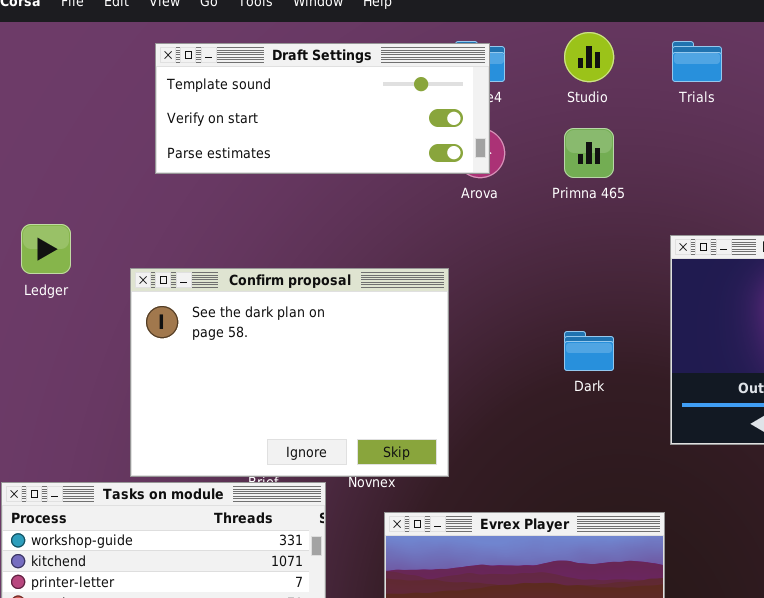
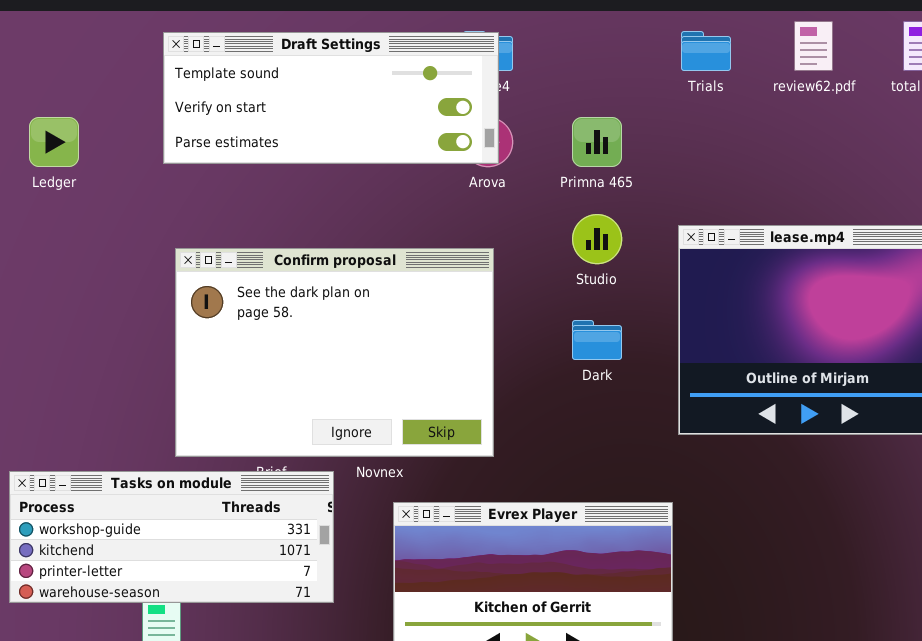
Studio: [564,32,614,82] -> [572,214,622,264], moved
Ledger: [21,224,71,274] -> [29,117,79,167], moved
Confirm proposal: [130,268,449,477] -> [175,248,494,457], moved

